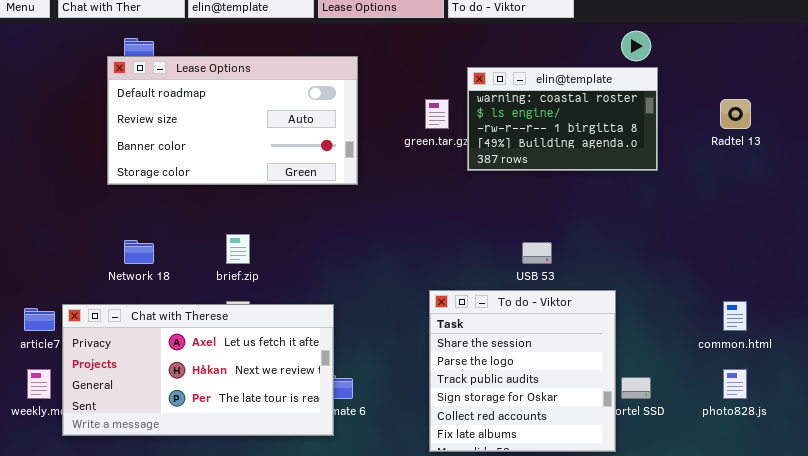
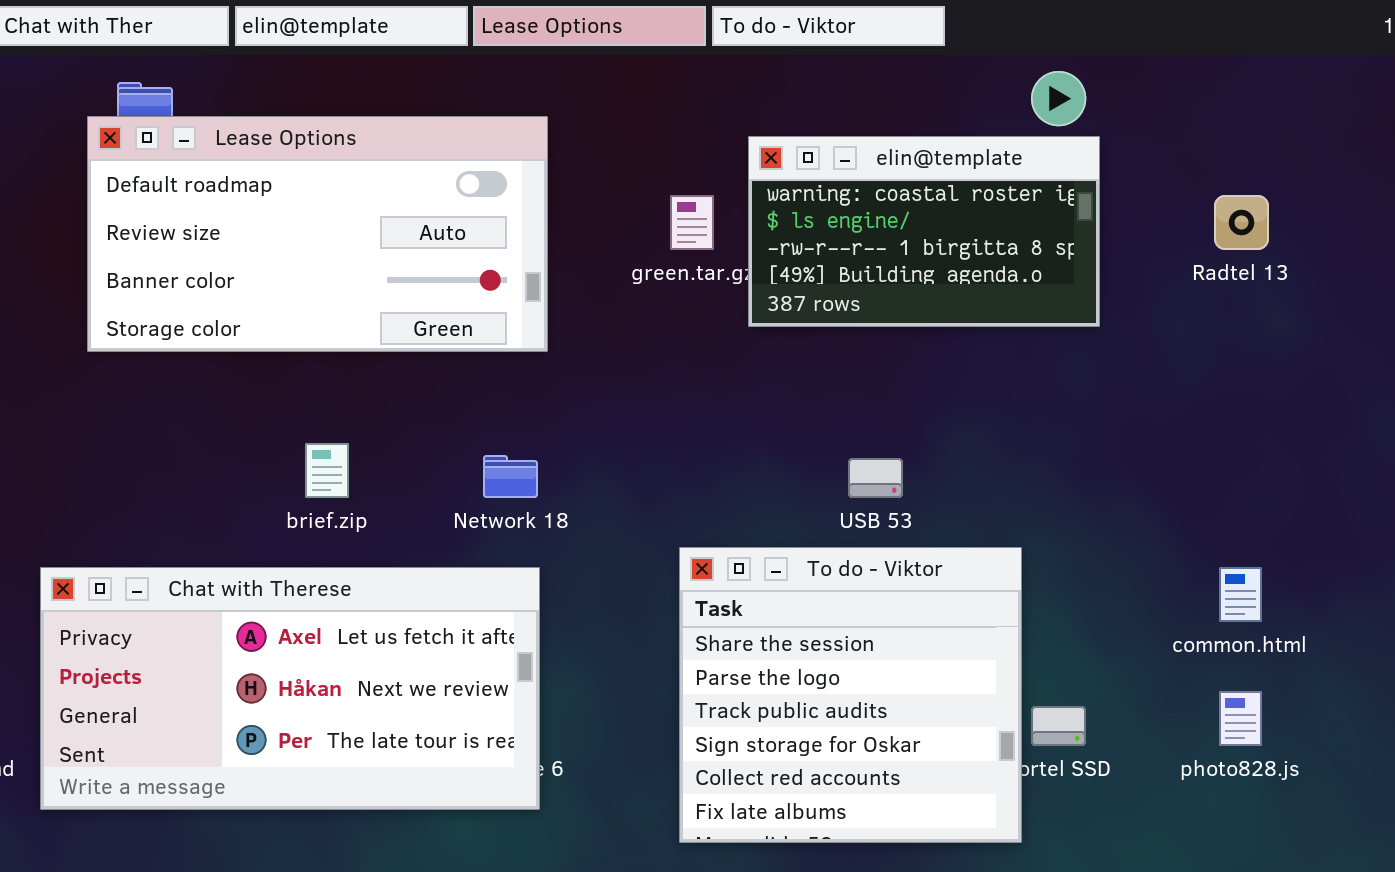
Network 18: [124,240,154,264] -> [483,455,538,498], moved
Chat with Therese: [62,304,334,436] -> [40,567,540,810], moved

